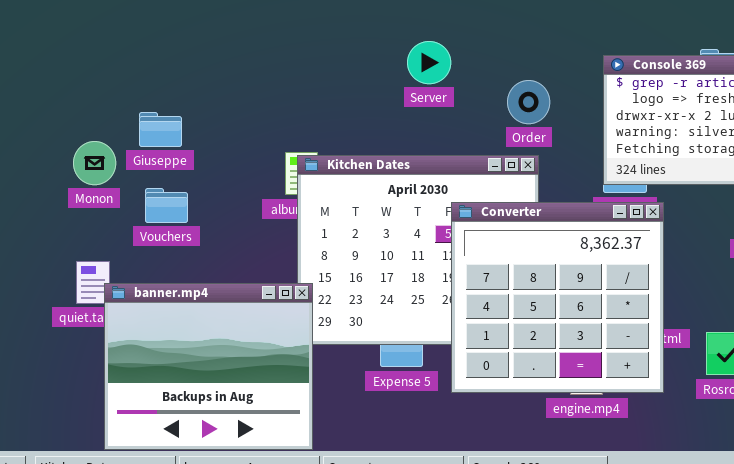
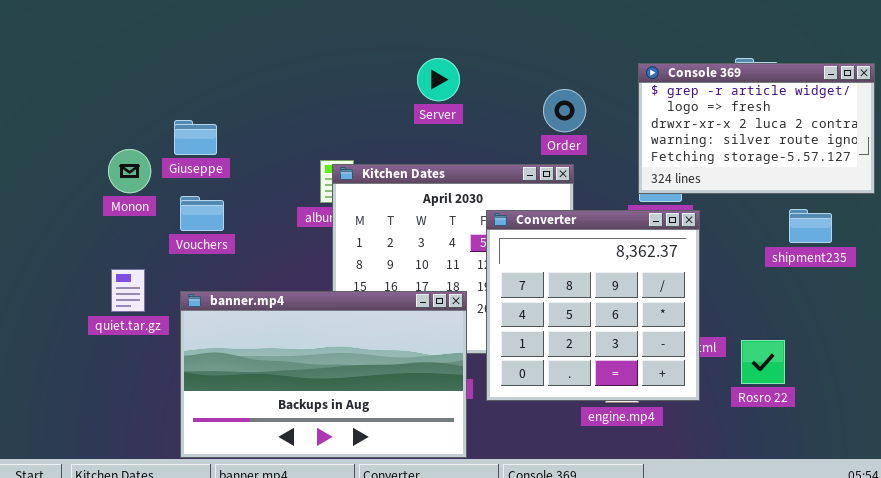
Server: [407,41,451,84] -> [417,58,460,101], moved
banner.mp4: [104,283,313,450] -> [180,291,467,458], moved, resized

